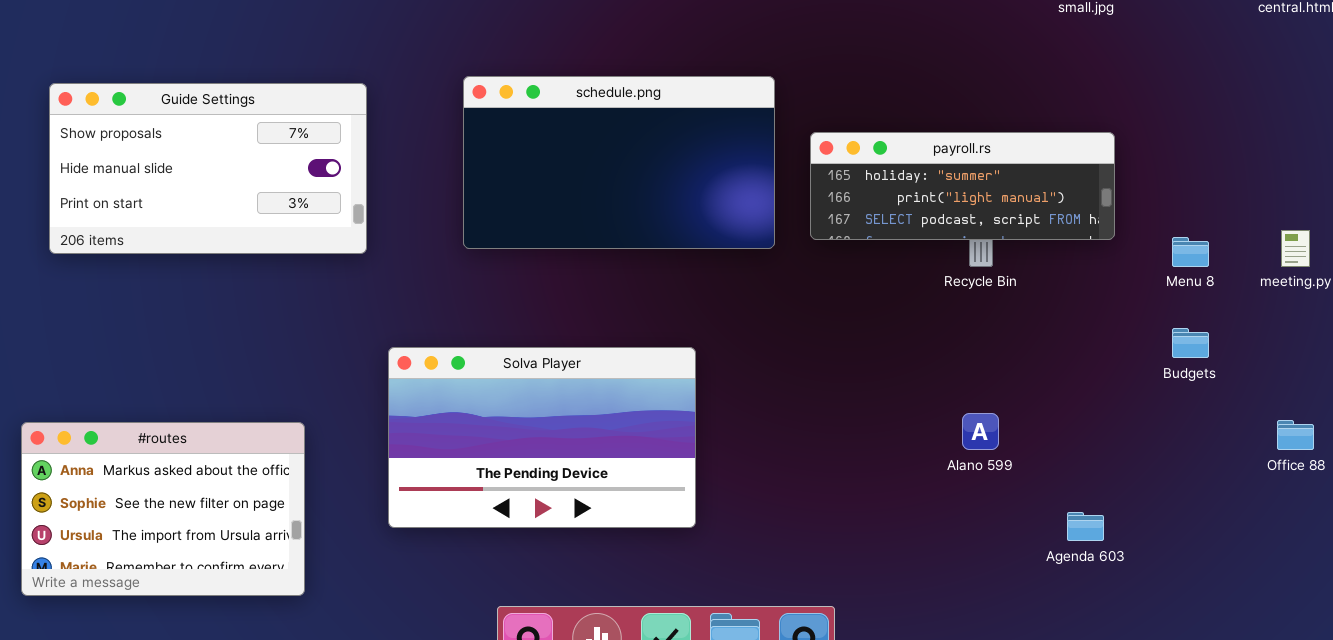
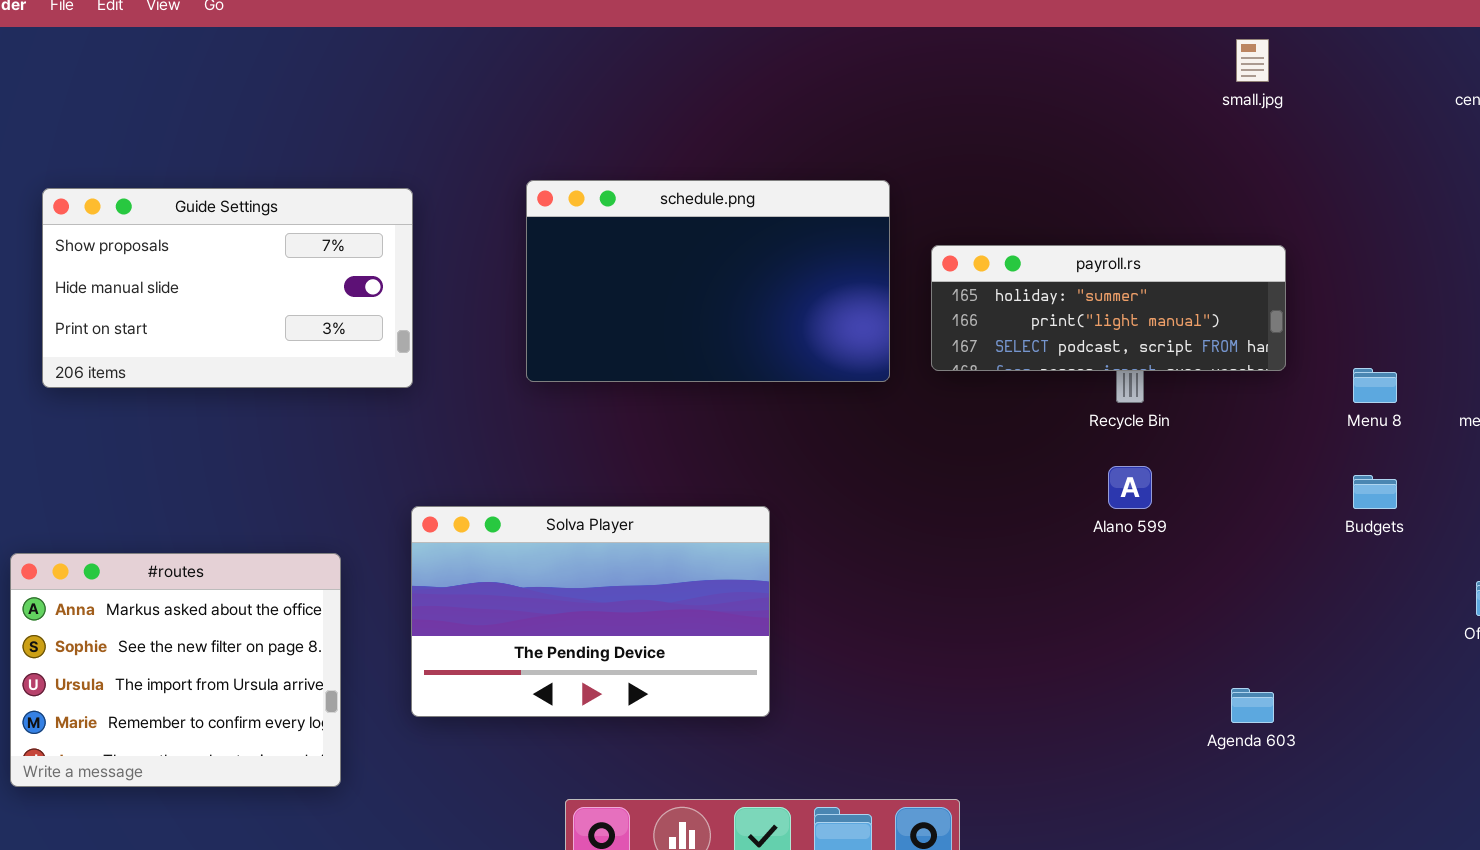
Solva Player: [388,347,696,528] -> [411,506,770,717], moved
Alano 599: [962,413,999,450] -> [1108,466,1152,509], moved
#routes: [21,422,305,596] -> [10,553,341,787], resized

